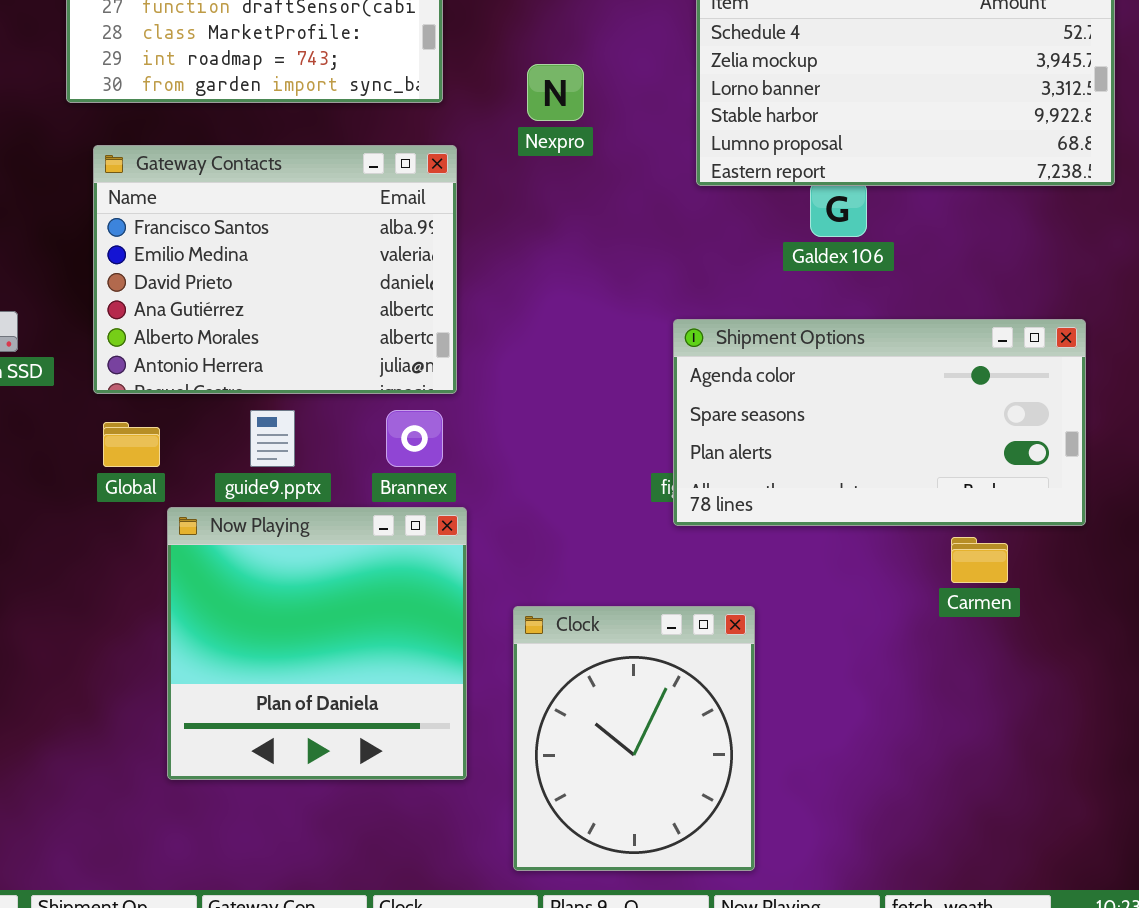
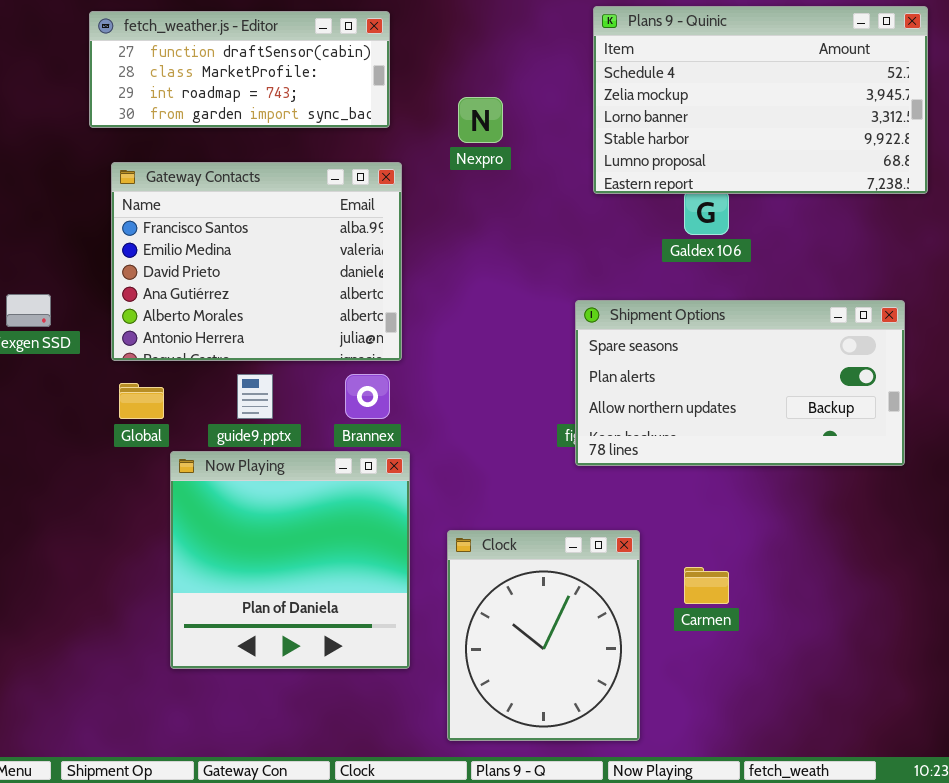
Shipment Options: [673,319,1086,526] -> [575,300,905,466], scrolled down 1 row
Carmen: [951,537,1008,583] -> [684,567,729,604], moved

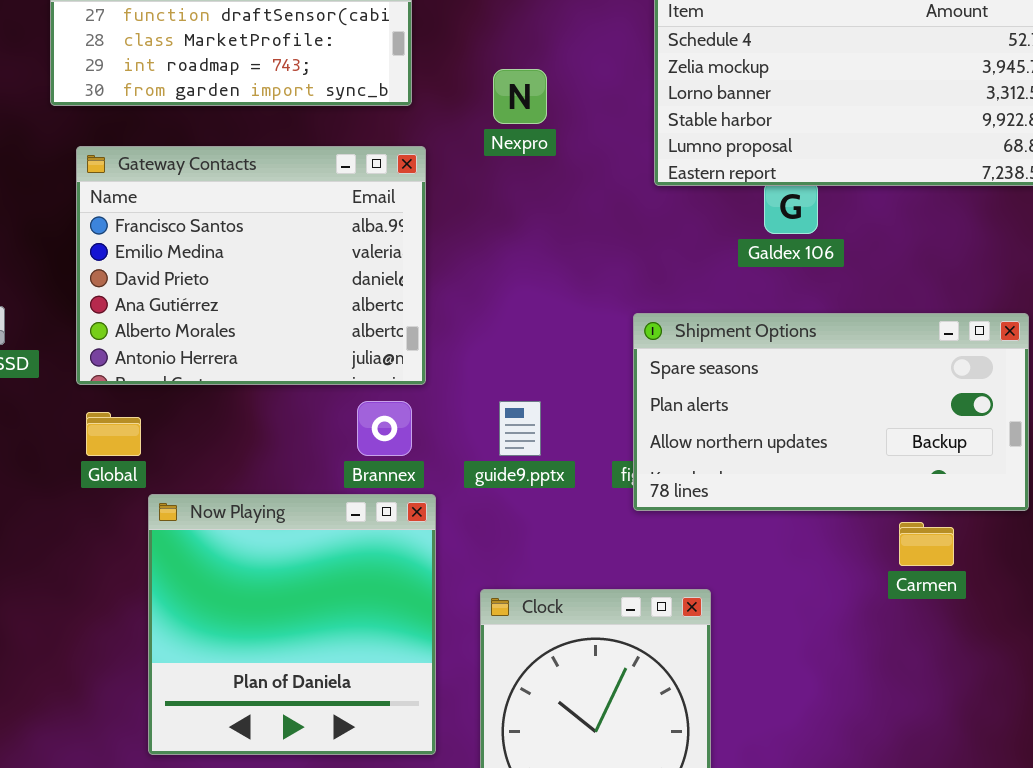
guide9.pptx: [237,374,273,419] -> [499,401,541,456], moved
Carmen: [684,567,729,604] -> [899,522,954,566], moved

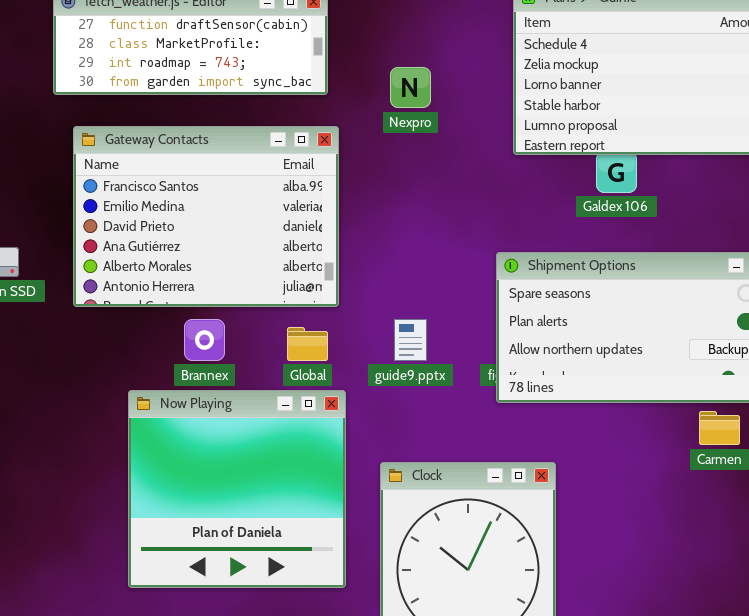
Brannex: [357,401,412,456] -> [184,319,225,361], moved
Global: [86,412,141,456] -> [287,327,328,361], moved

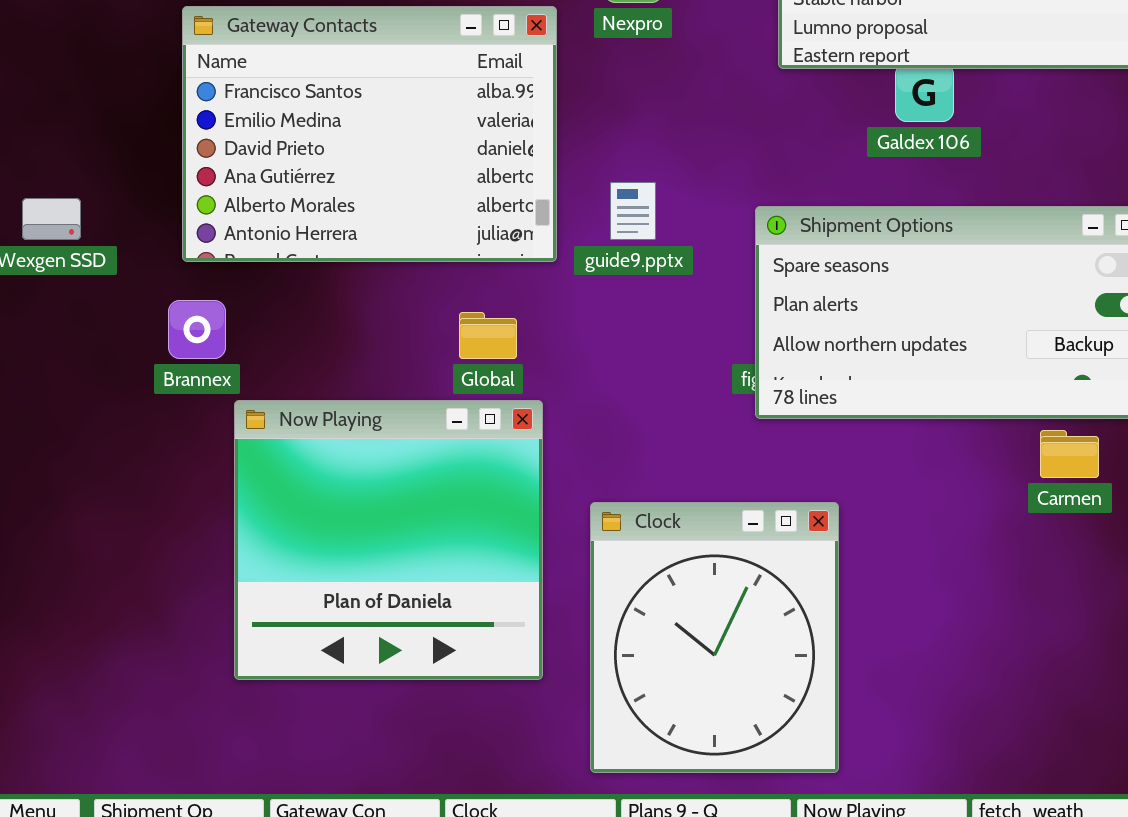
Gateway Contacts: [73,126,339,307] -> [182,6,557,262], moved
Brannex: [184,319,225,361] -> [168,300,226,359], moved
guide9.pptx: [394,319,427,361] -> [610,182,656,240], moved

